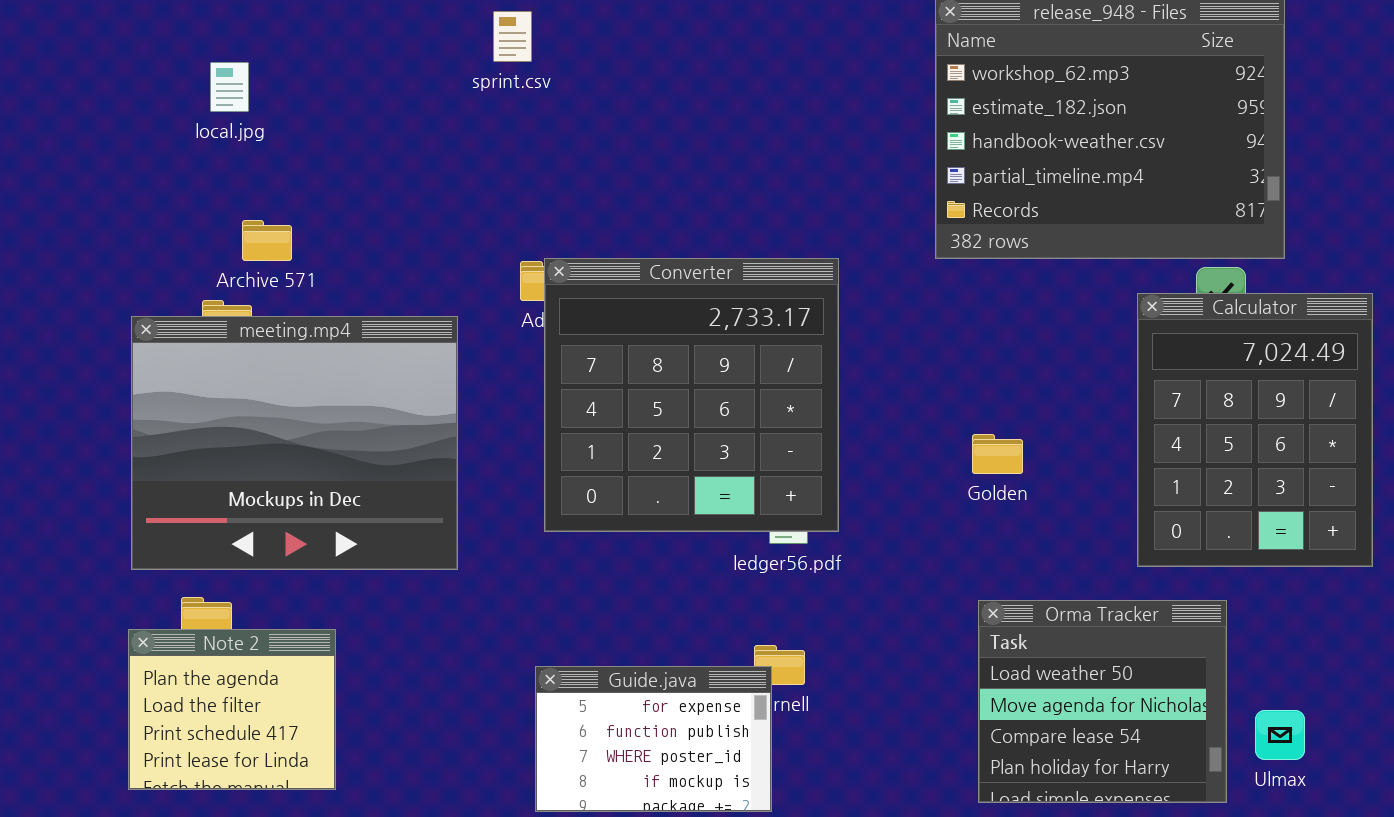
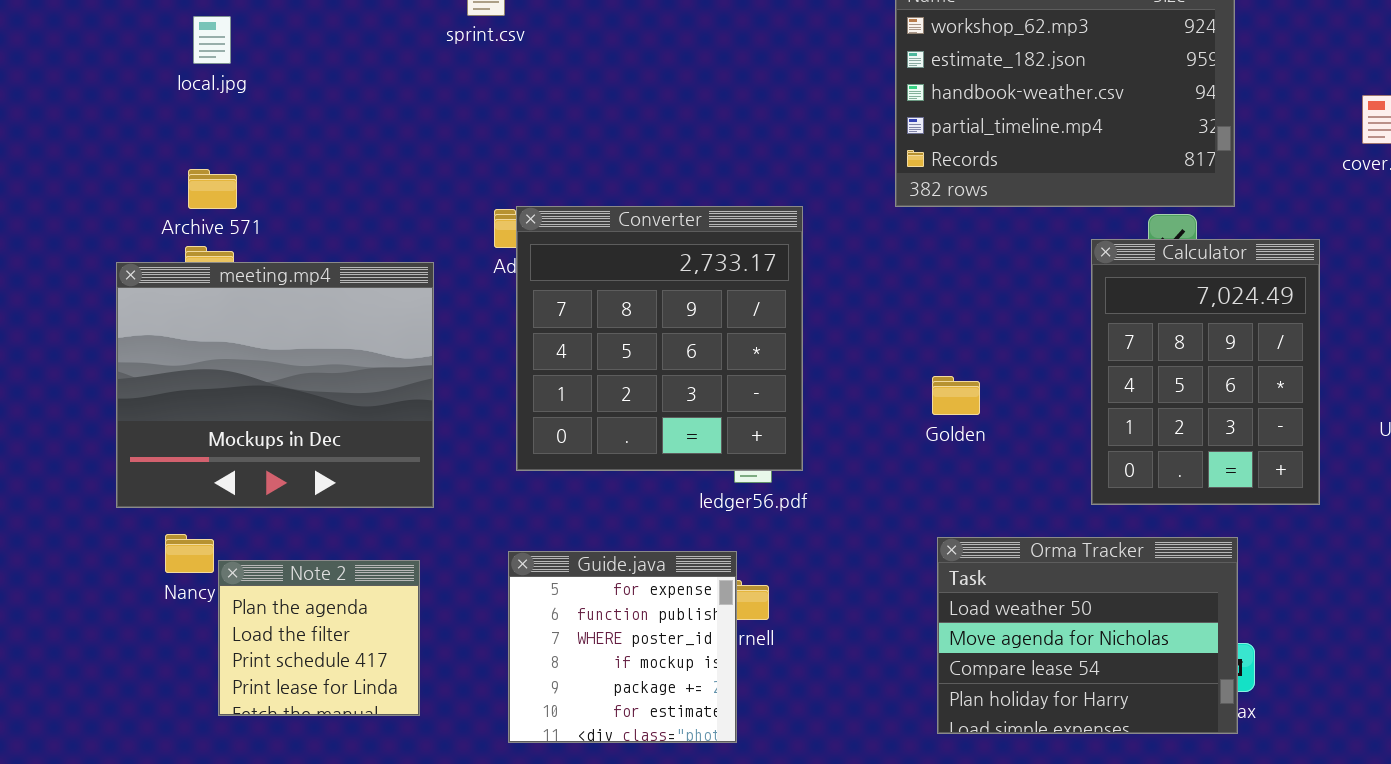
Archive 571: [242,220,292,261] -> [188,169,237,209], moved
Orma Tracker: [978,600,1227,803] -> [937,537,1238,734], resized
Note 2: [128,629,336,790] -> [218,560,420,716], moved
Guide.java: [535,666,772,812] -> [508,551,737,743], resized

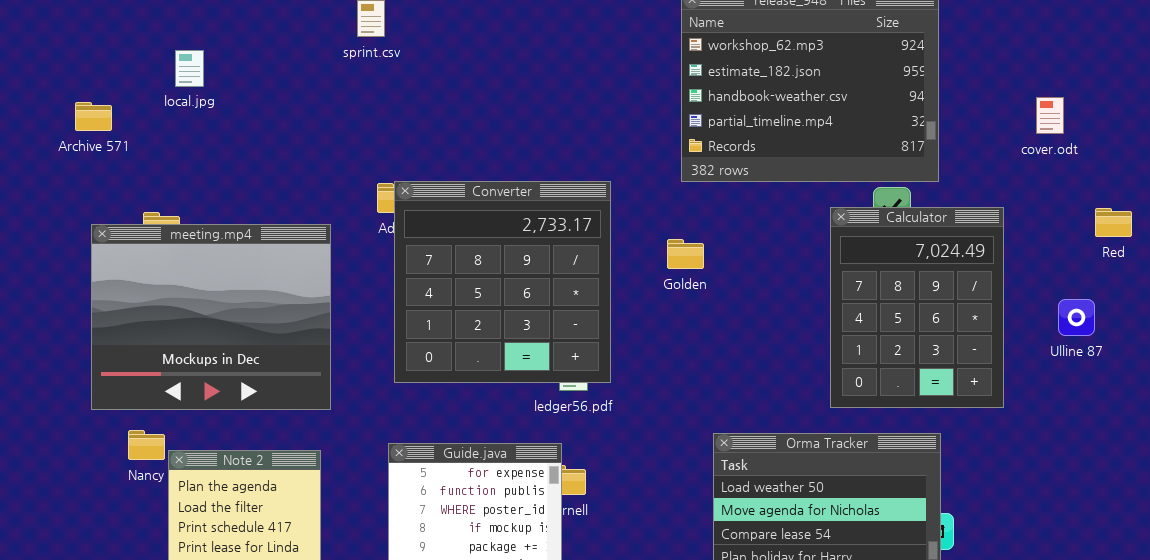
local.jpg: [193,16,231,64] -> [175,50,204,87], moved
Archive 571: [188,169,237,209] -> [75,102,112,131], moved
Golden: [932,376,980,415] -> [667,239,704,269], moved

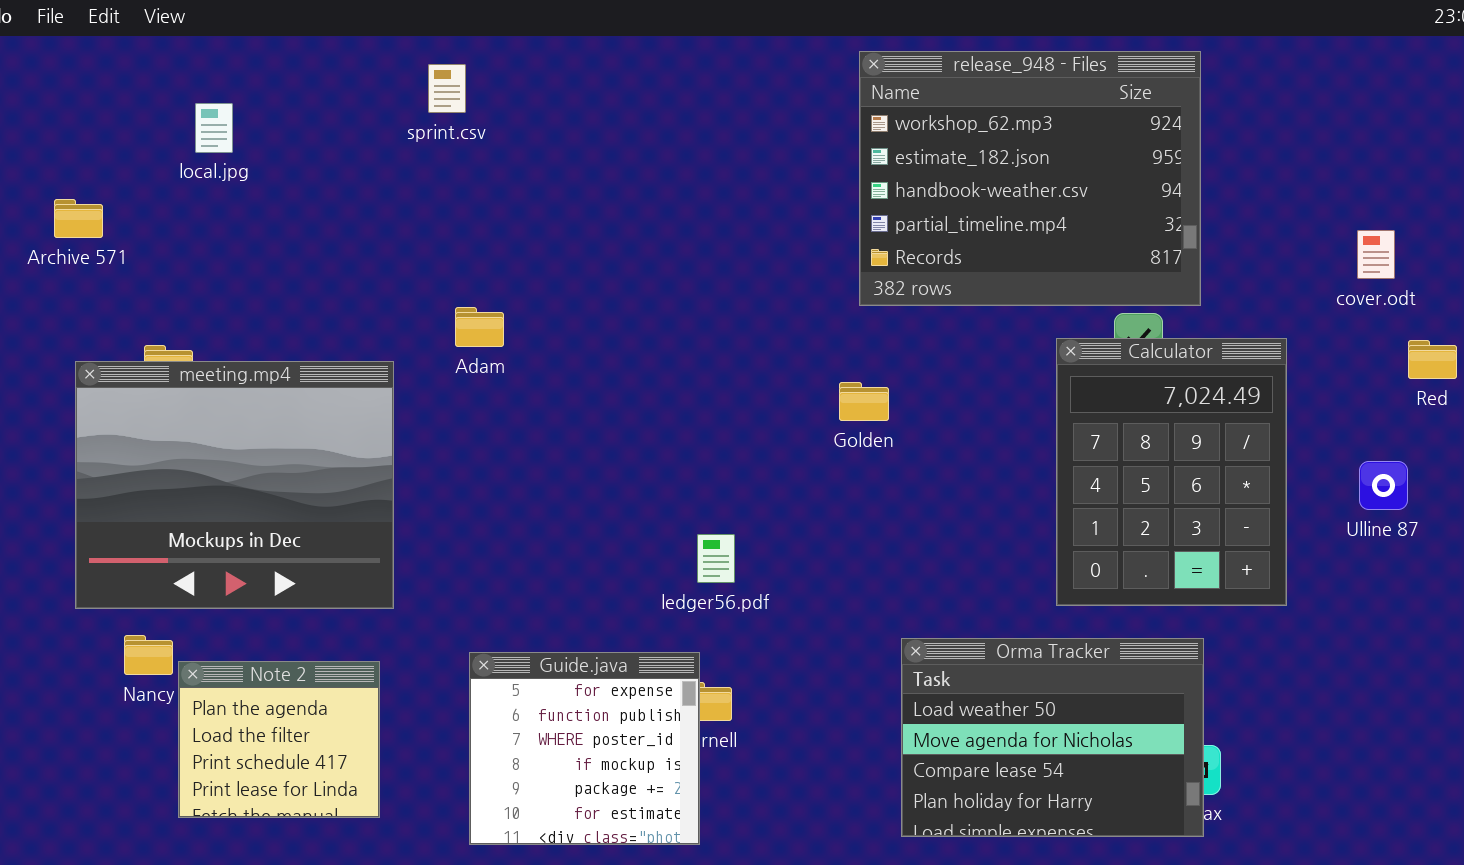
local.jpg: [175,50,204,87] -> [195,103,233,153], moved
cover.odt: [1036,97,1064,134] -> [1357,230,1395,279], moved
Converter: [394,181,611,383] -> none, closed

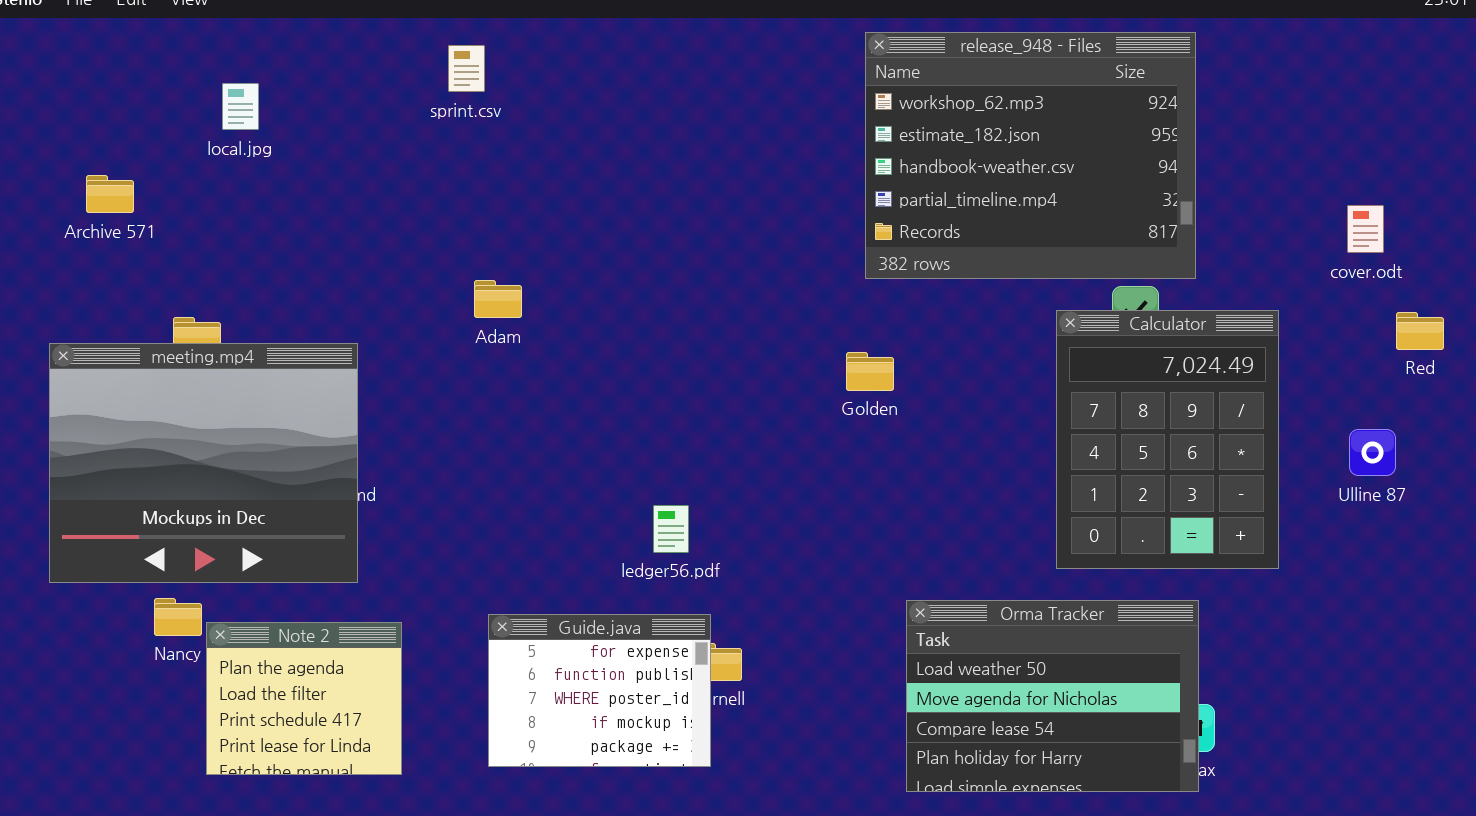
meeting.mp4: [75,361,394,609] -> [49,343,358,583], moved
ledger56.pdf: [697,534,735,583] -> [653,505,689,553], moved
Guide.java: [469,652,700,845] -> [488,614,711,767], resized

